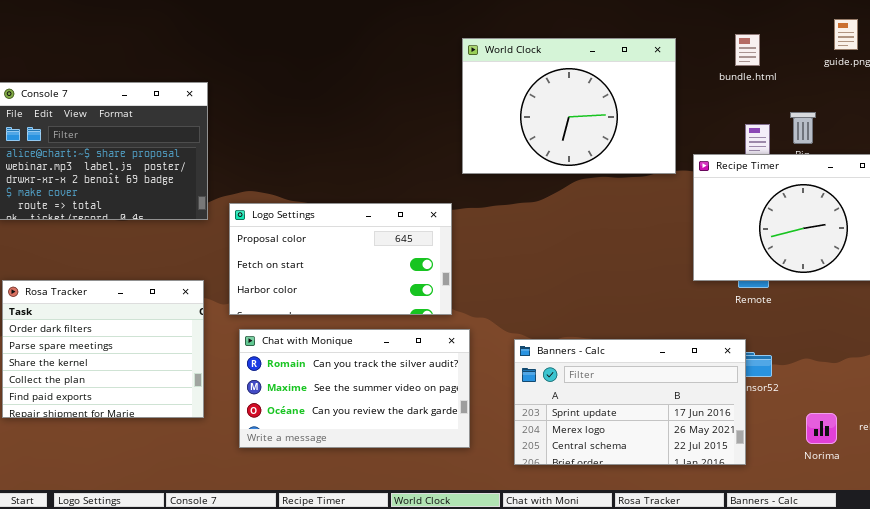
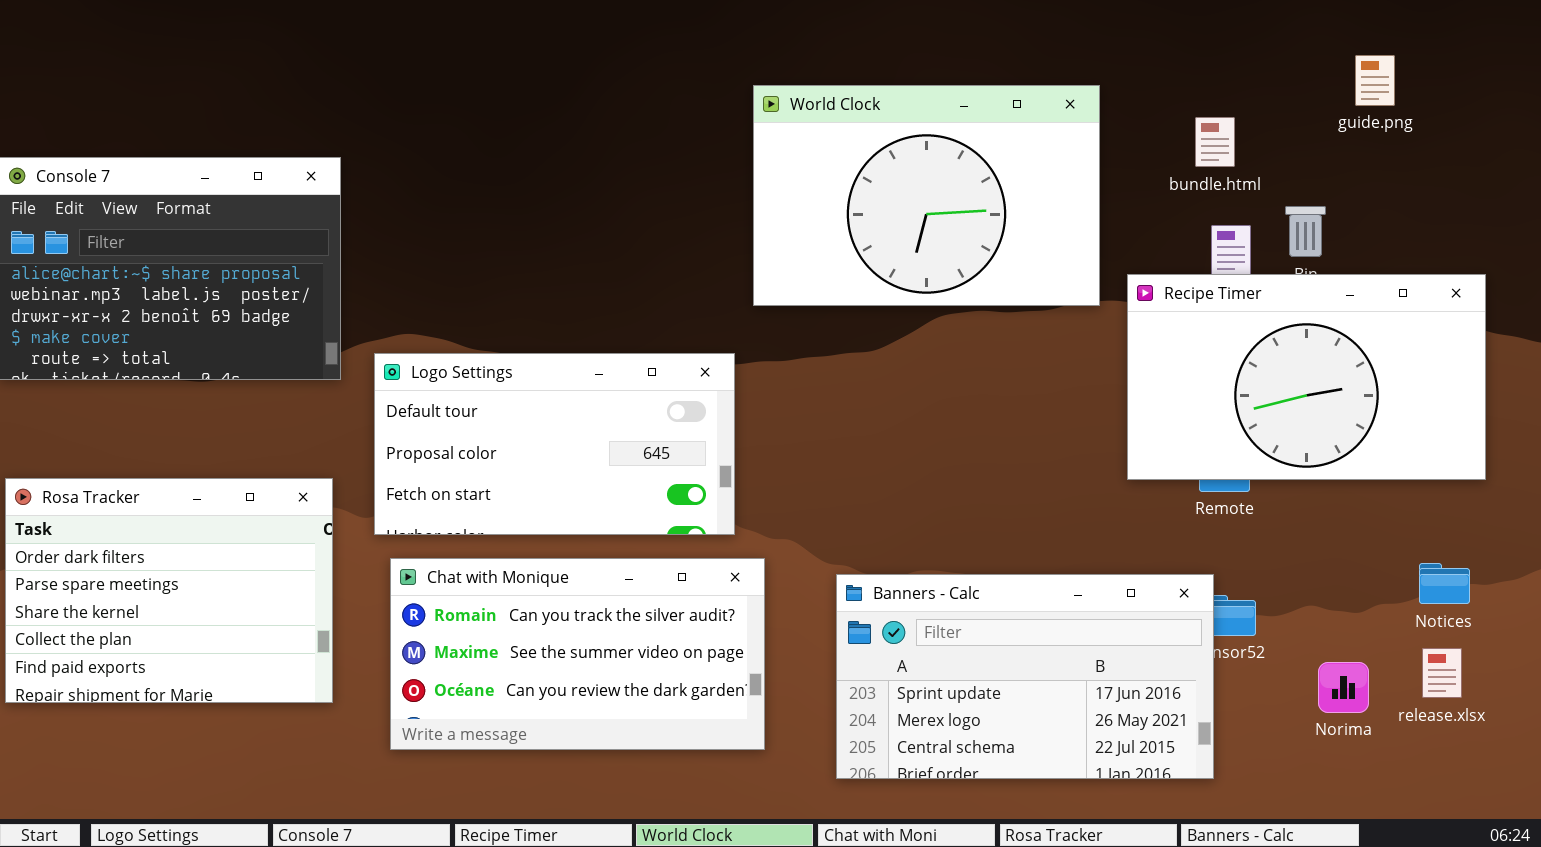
bundle.html: [735,34,760,66] -> [1195,117,1235,167], moved
Logo Settings: [229,203,452,315] -> [374,353,735,535], scrolled up 1 row
Norima: [806,413,837,444] -> [1318,662,1369,713], moved

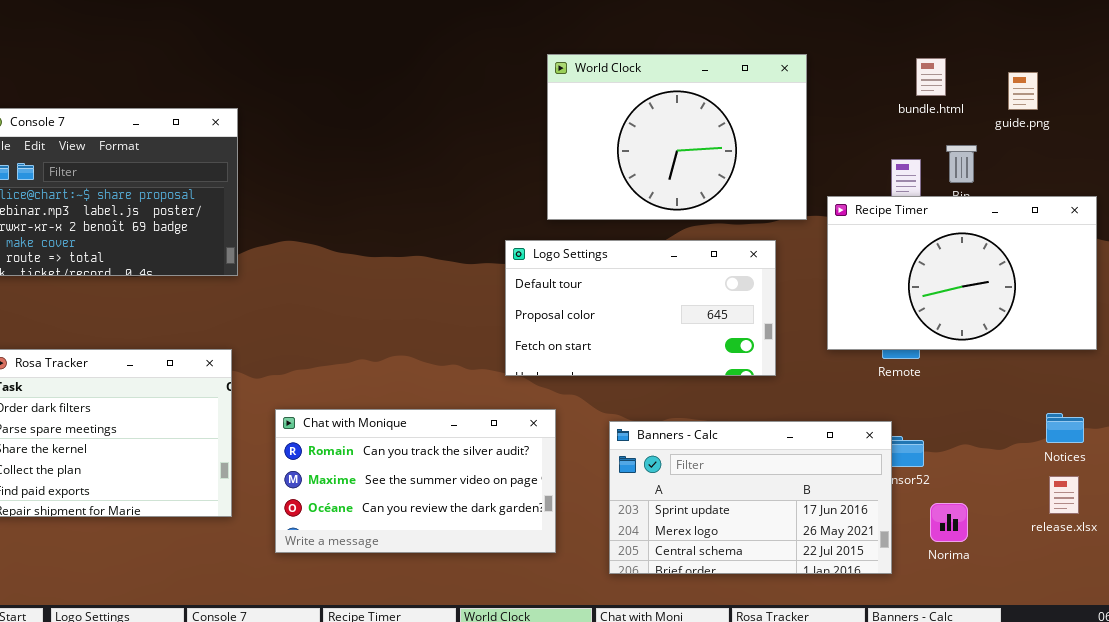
guide.png: [1355,55,1395,106] -> [1008,72,1038,110], moved
bundle.html: [1195,117,1235,167] -> [916,58,946,96], moved
Logo Settings: [374,353,735,535] -> [505,240,776,376], moved
Norima: [1318,662,1369,713] -> [930,503,968,542], moved

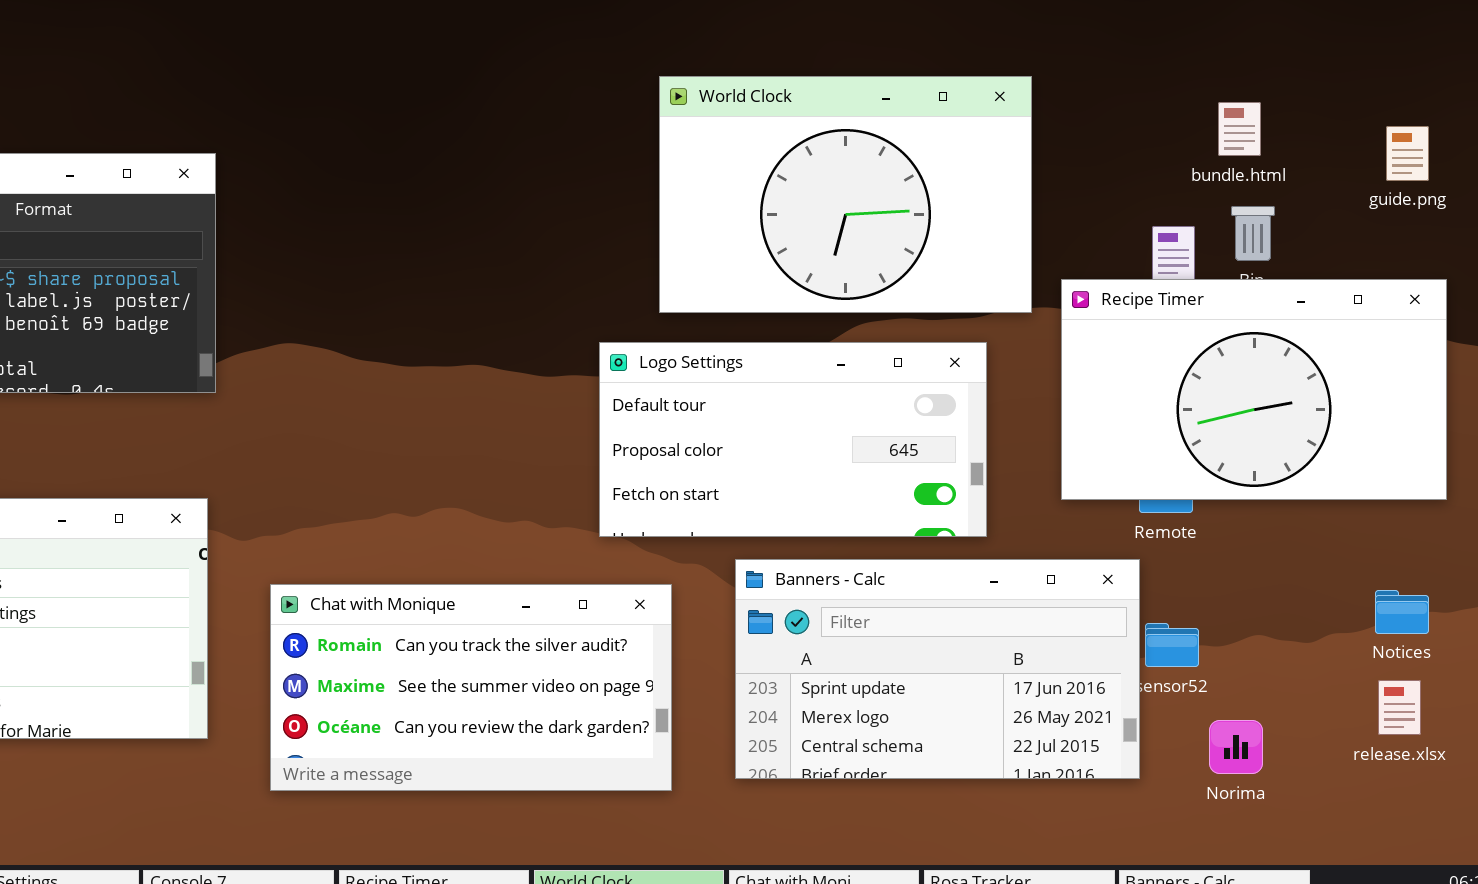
bundle.html: [916,58,946,96] -> [1218,102,1261,156], moved
guide.png: [1008,72,1038,110] -> [1386,126,1429,181], moved
Banners - Calc: [609,421,892,574] -> [735,559,1140,779], moved

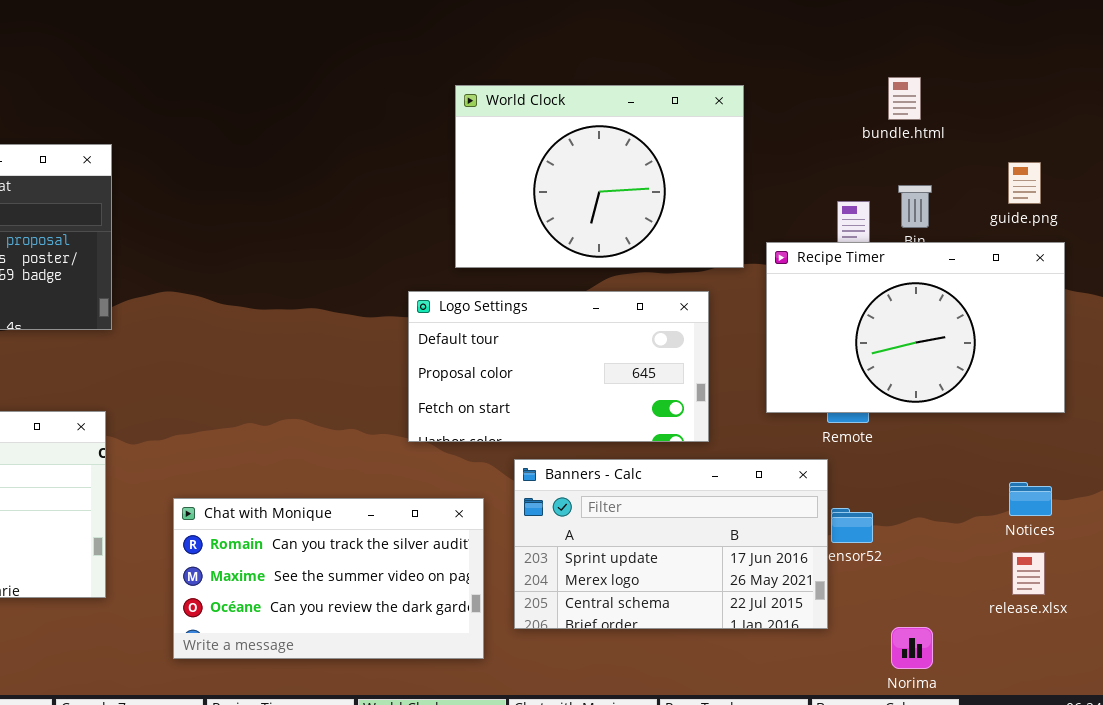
bundle.html: [1218,102,1261,156] -> [888,77,921,120], moved
guide.png: [1386,126,1429,181] -> [1008,162,1041,204], moved
Chat with Monique: [270,584,672,791] -> [173,498,484,659], moved
Norima: [1209,720,1263,774] -> [891,627,933,669], moved

